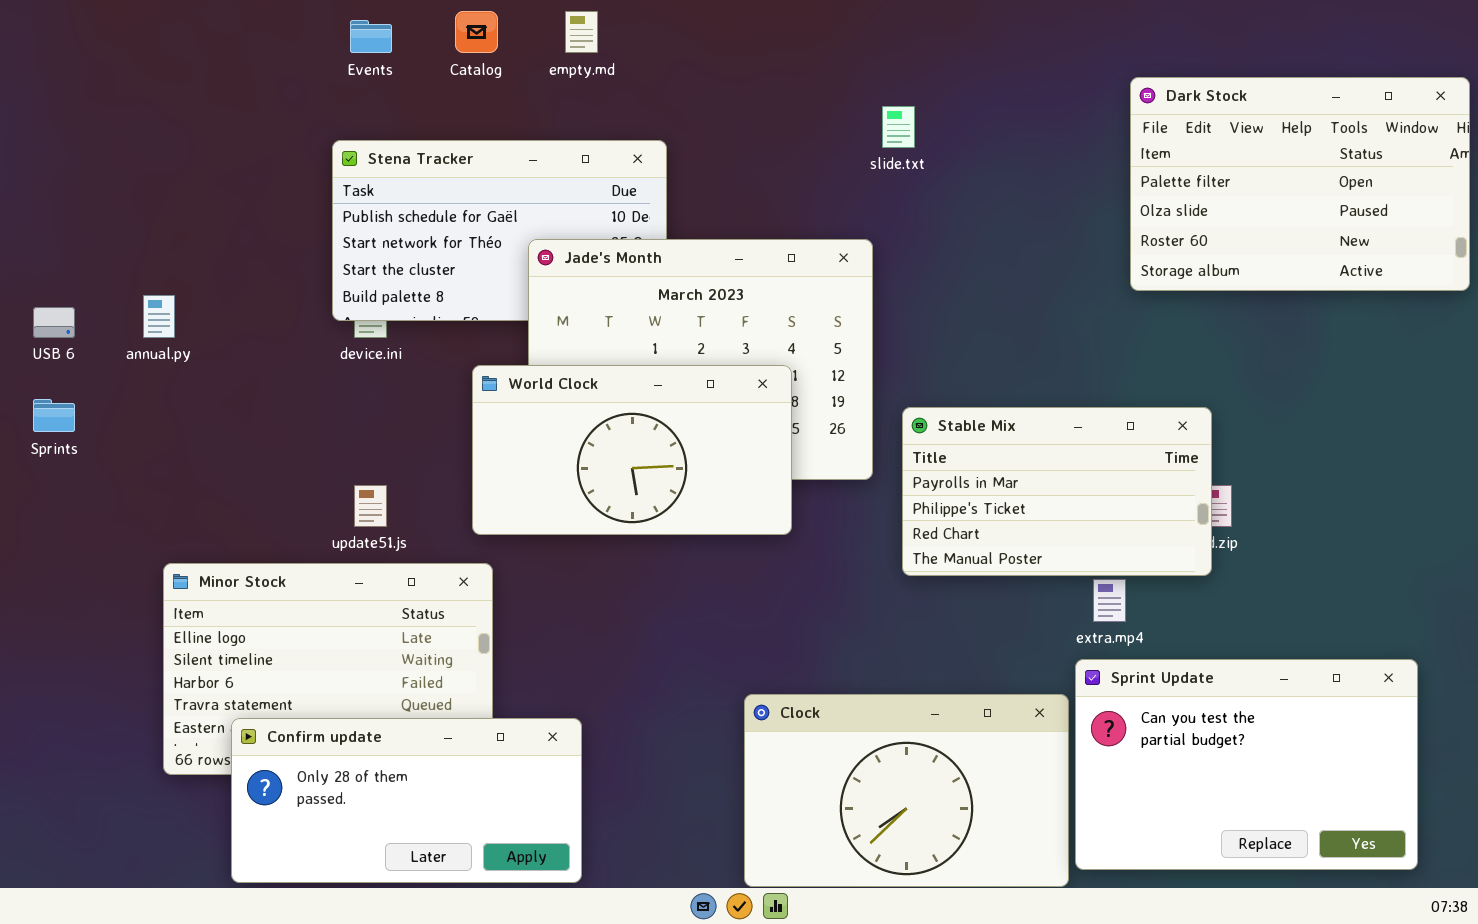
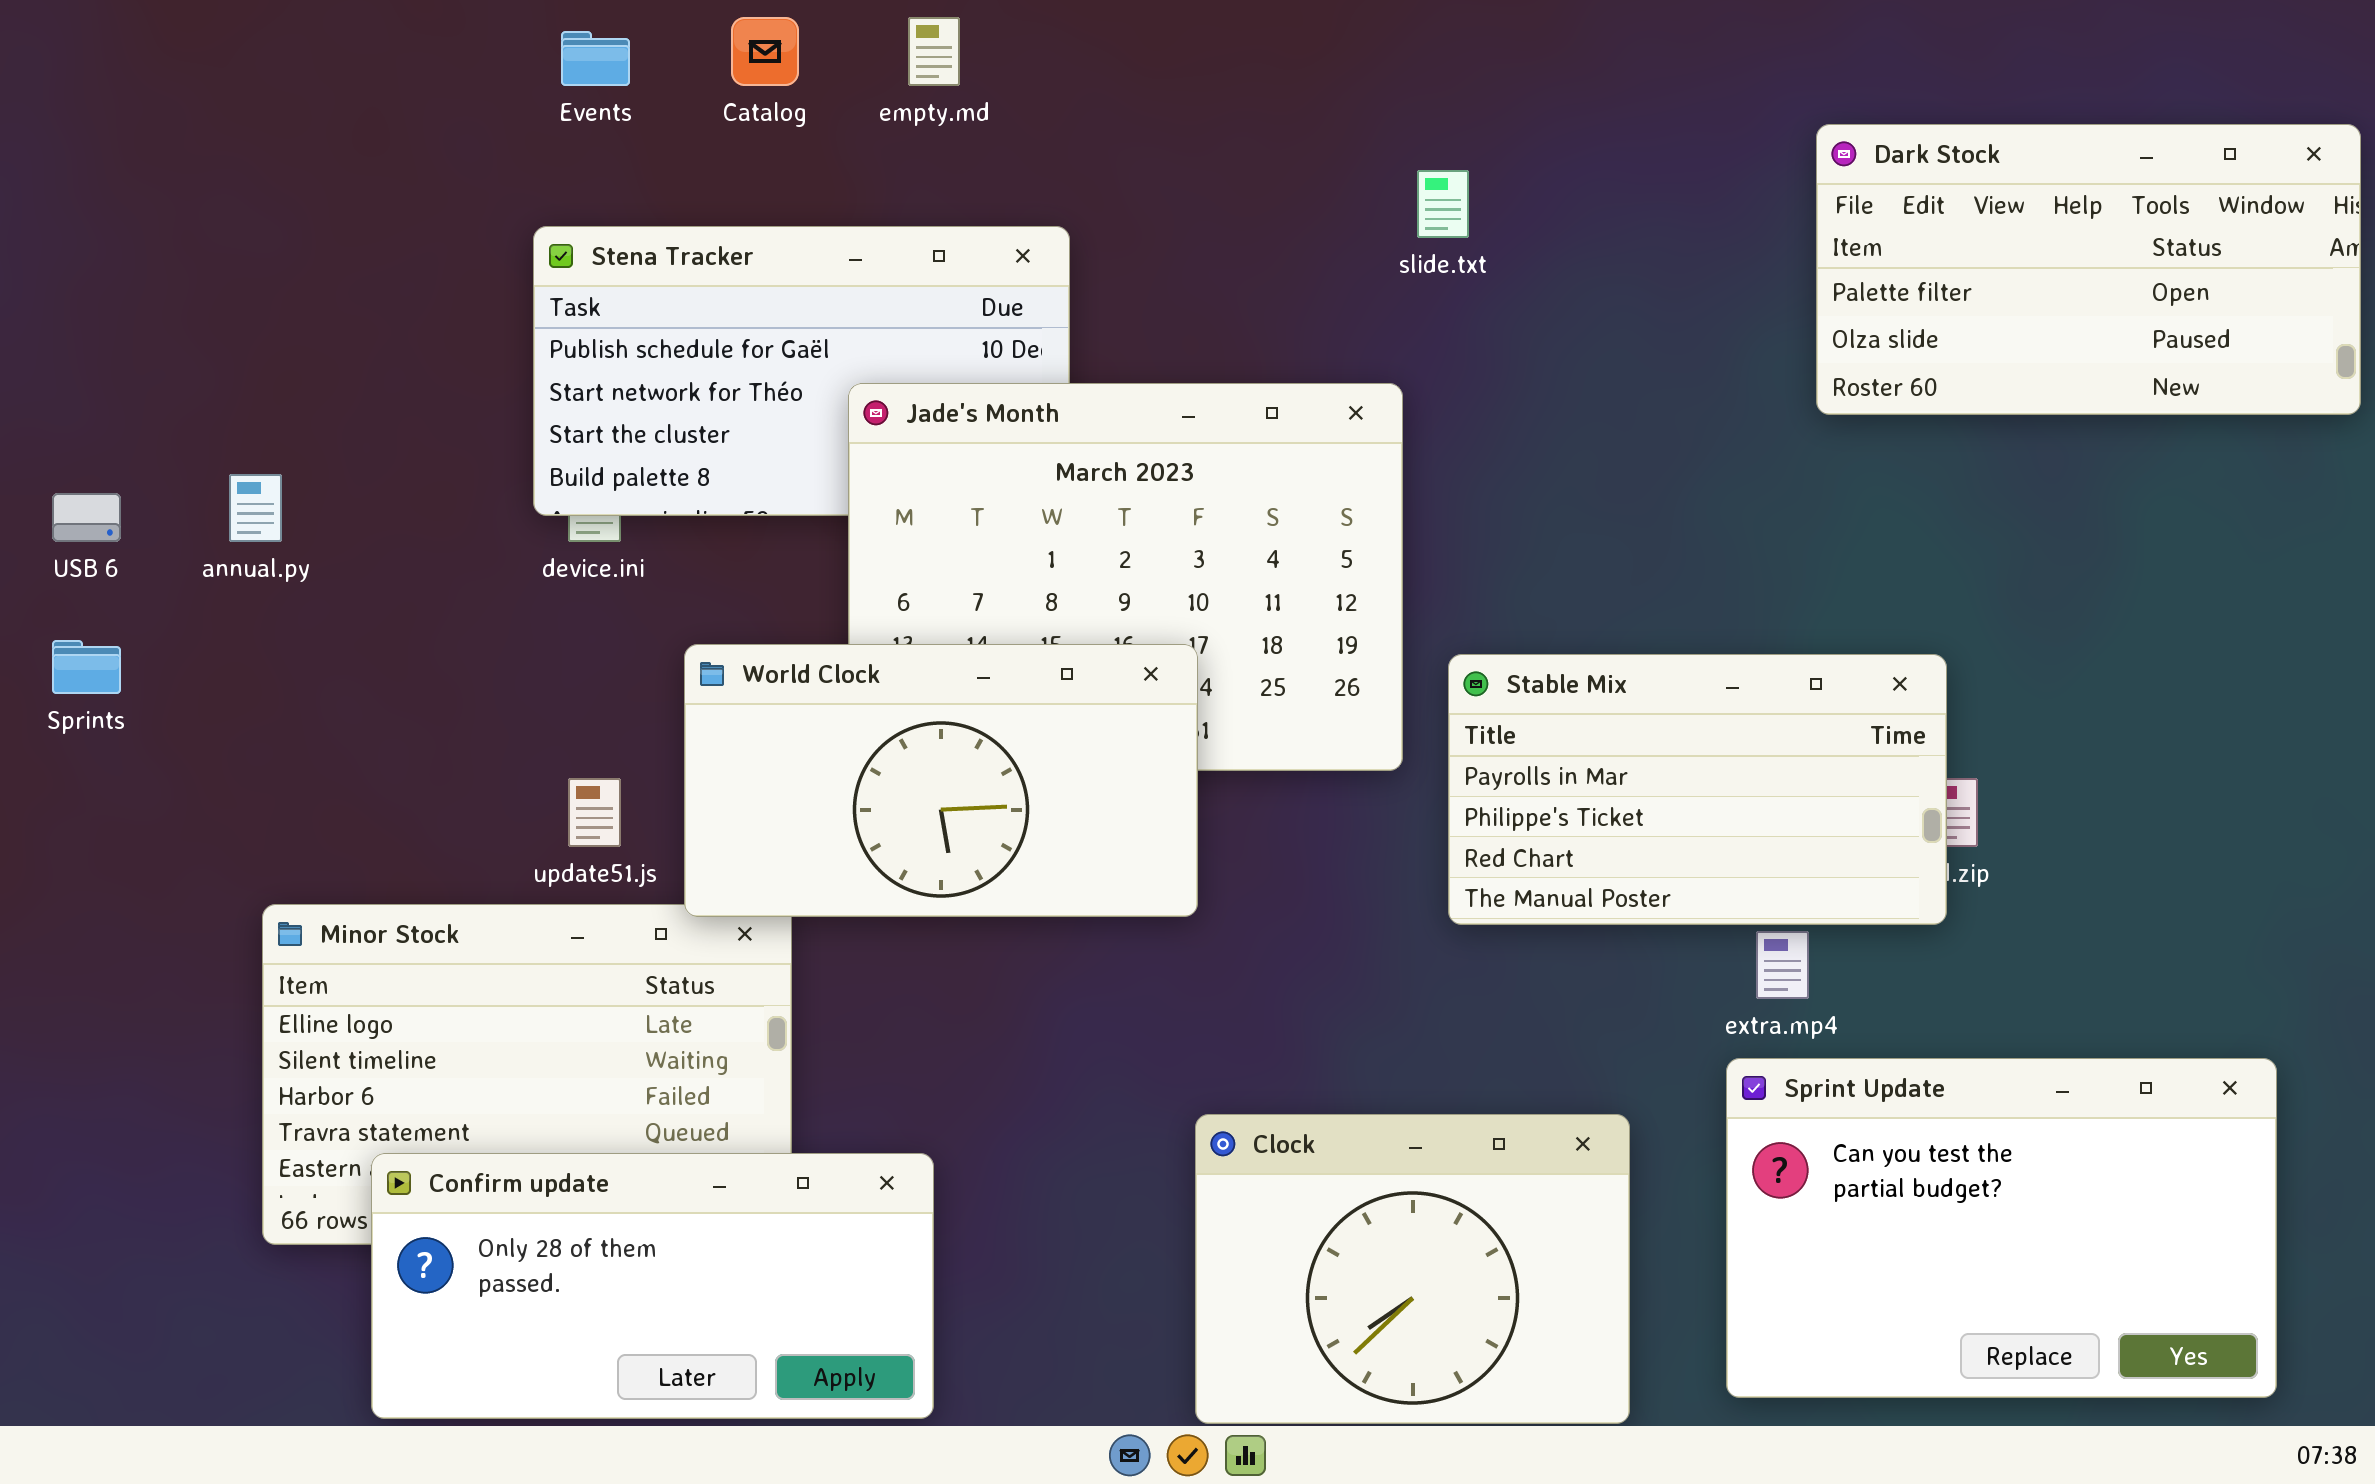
Dark Stock: [1130,77,1470,291] -> [1816,124,2361,415], resized
World Clock: [472,365,792,535] -> [684,644,1198,917], moved
Clock: [744,694,1069,887] -> [1195,1114,1630,1424], resized

